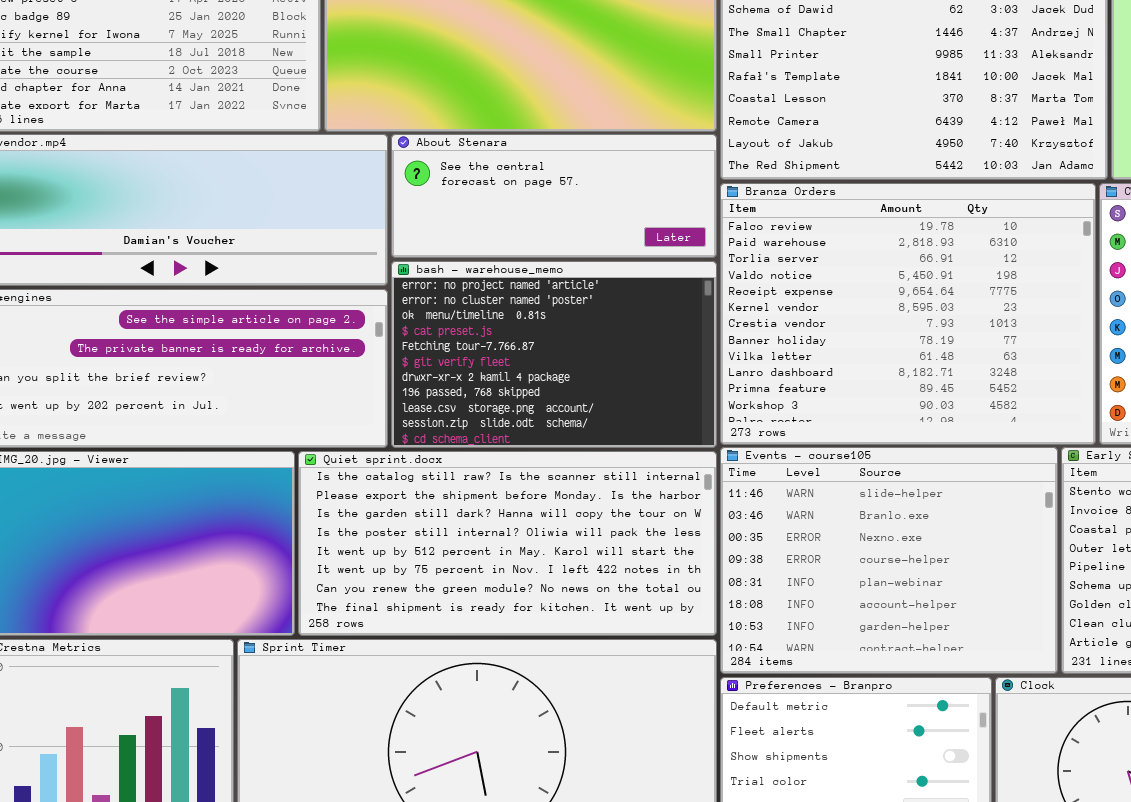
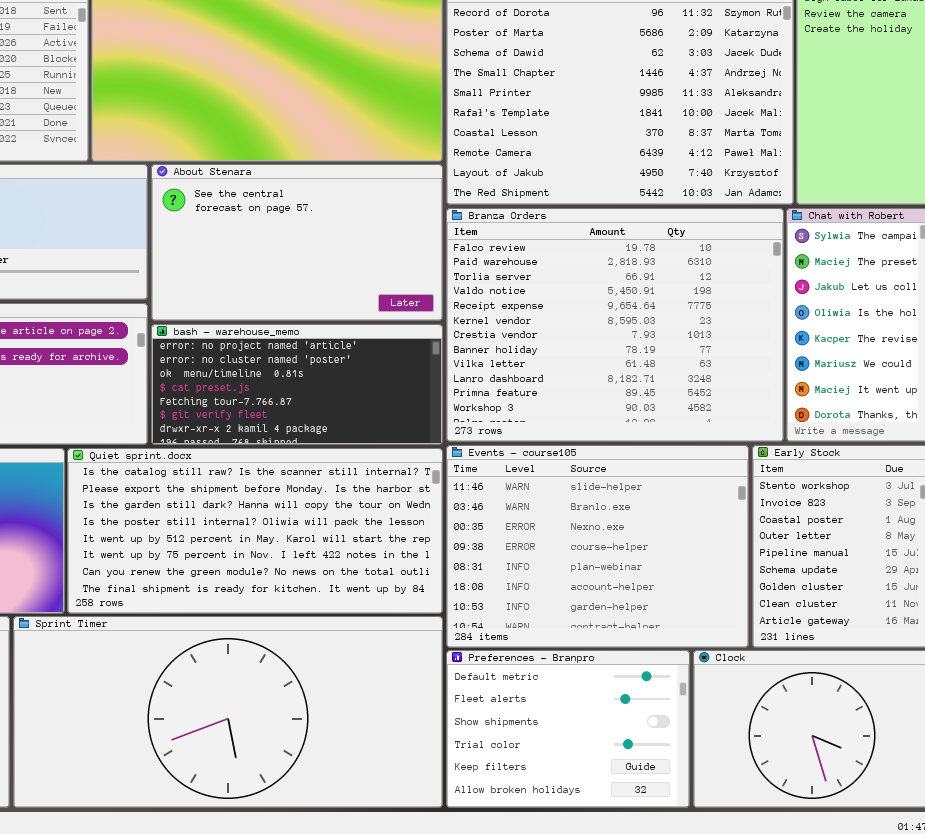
About Stenara: [391,134,717,258] -> [151,164,443,321], resized
bash - warehouse_memo: [391,261,717,448] -> [151,324,443,445], resized

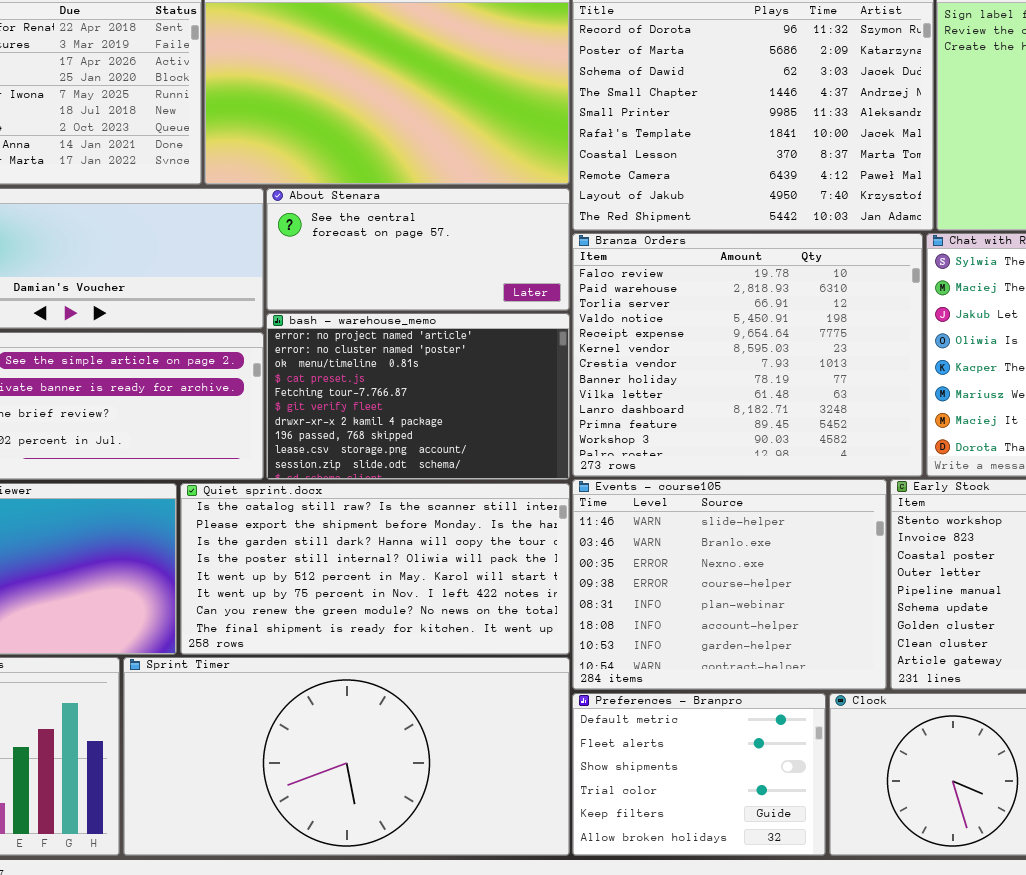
About Stenara: [151,164,443,321] -> [266,188,570,311], resized
bash - warehouse_memo: [151,324,443,445] -> [266,313,570,480], resized

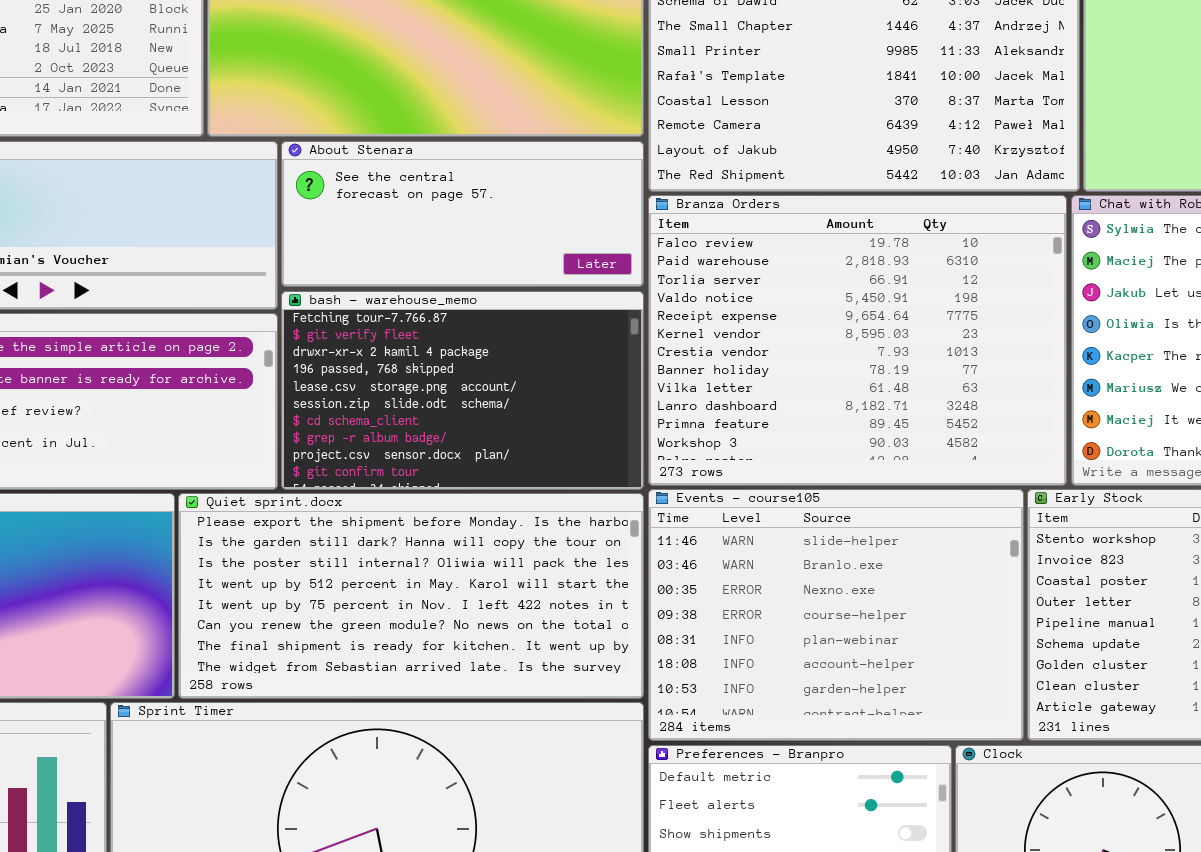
bash - warehouse_memo: [266,313,570,480] -> [281,291,644,490], scrolled down 4 rows
Quiet sprint.docx: [180,483,570,655] -> [178,493,644,699], scrolled down 1 row

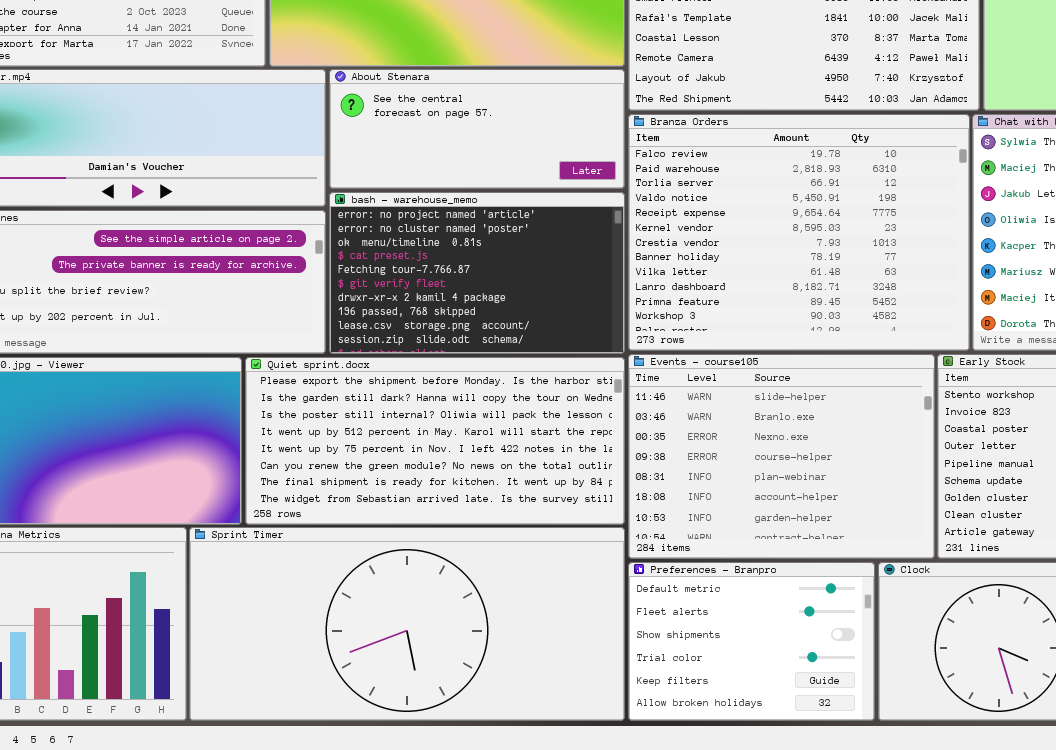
bash - warehouse_memo: [281,291,644,490] -> [329,192,625,354], scrolled up 4 rows

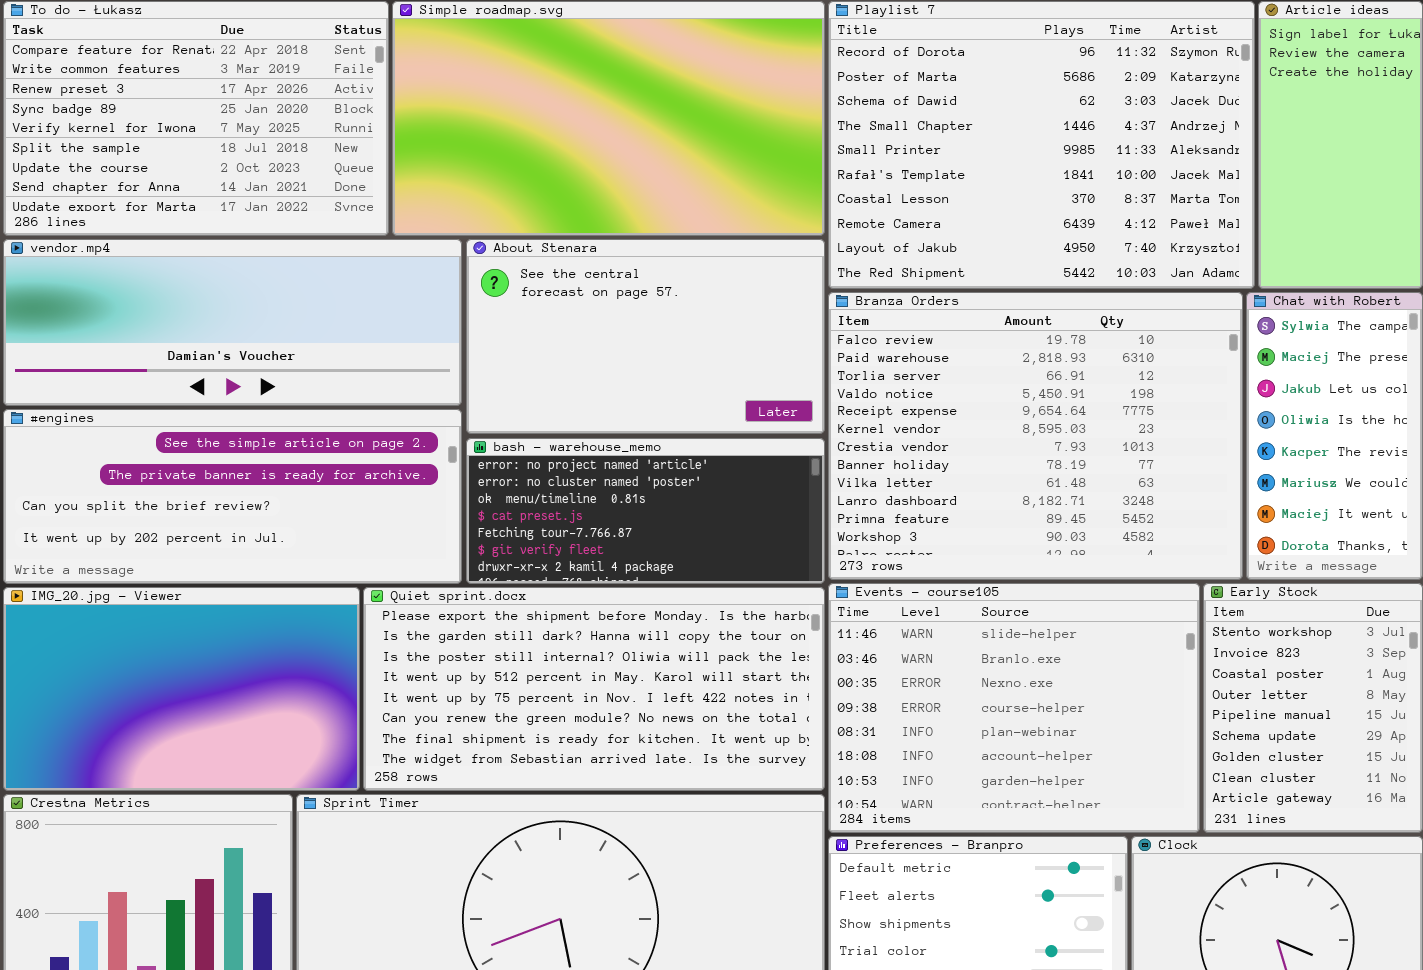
About Stenara: [329,69,625,189] -> [466,239,825,434], resized
bash - warehouse_memo: [329,192,625,354] -> [466,438,825,584], resized

